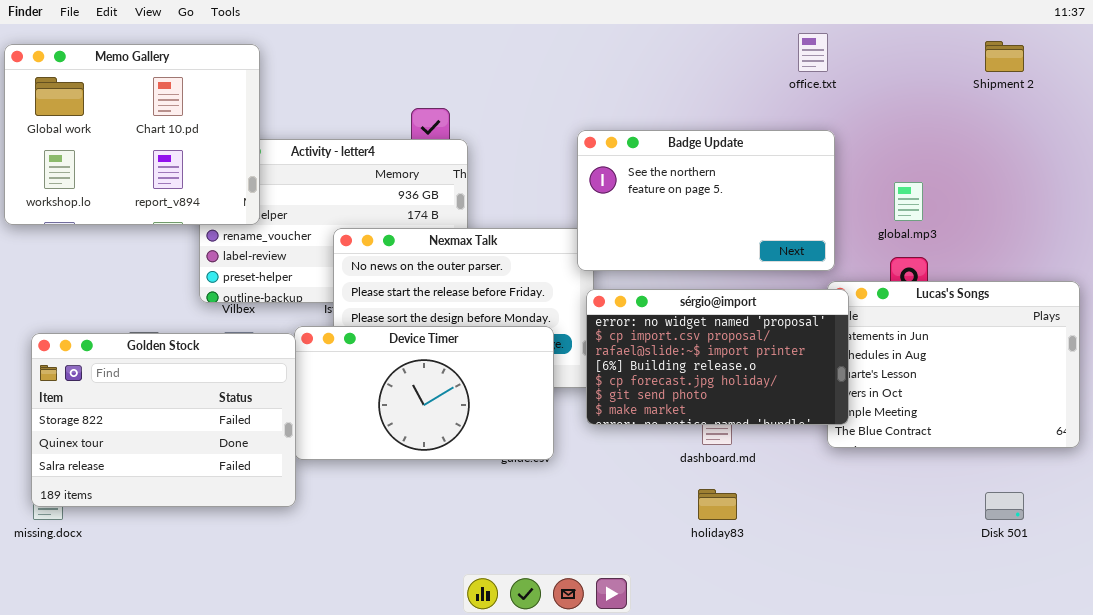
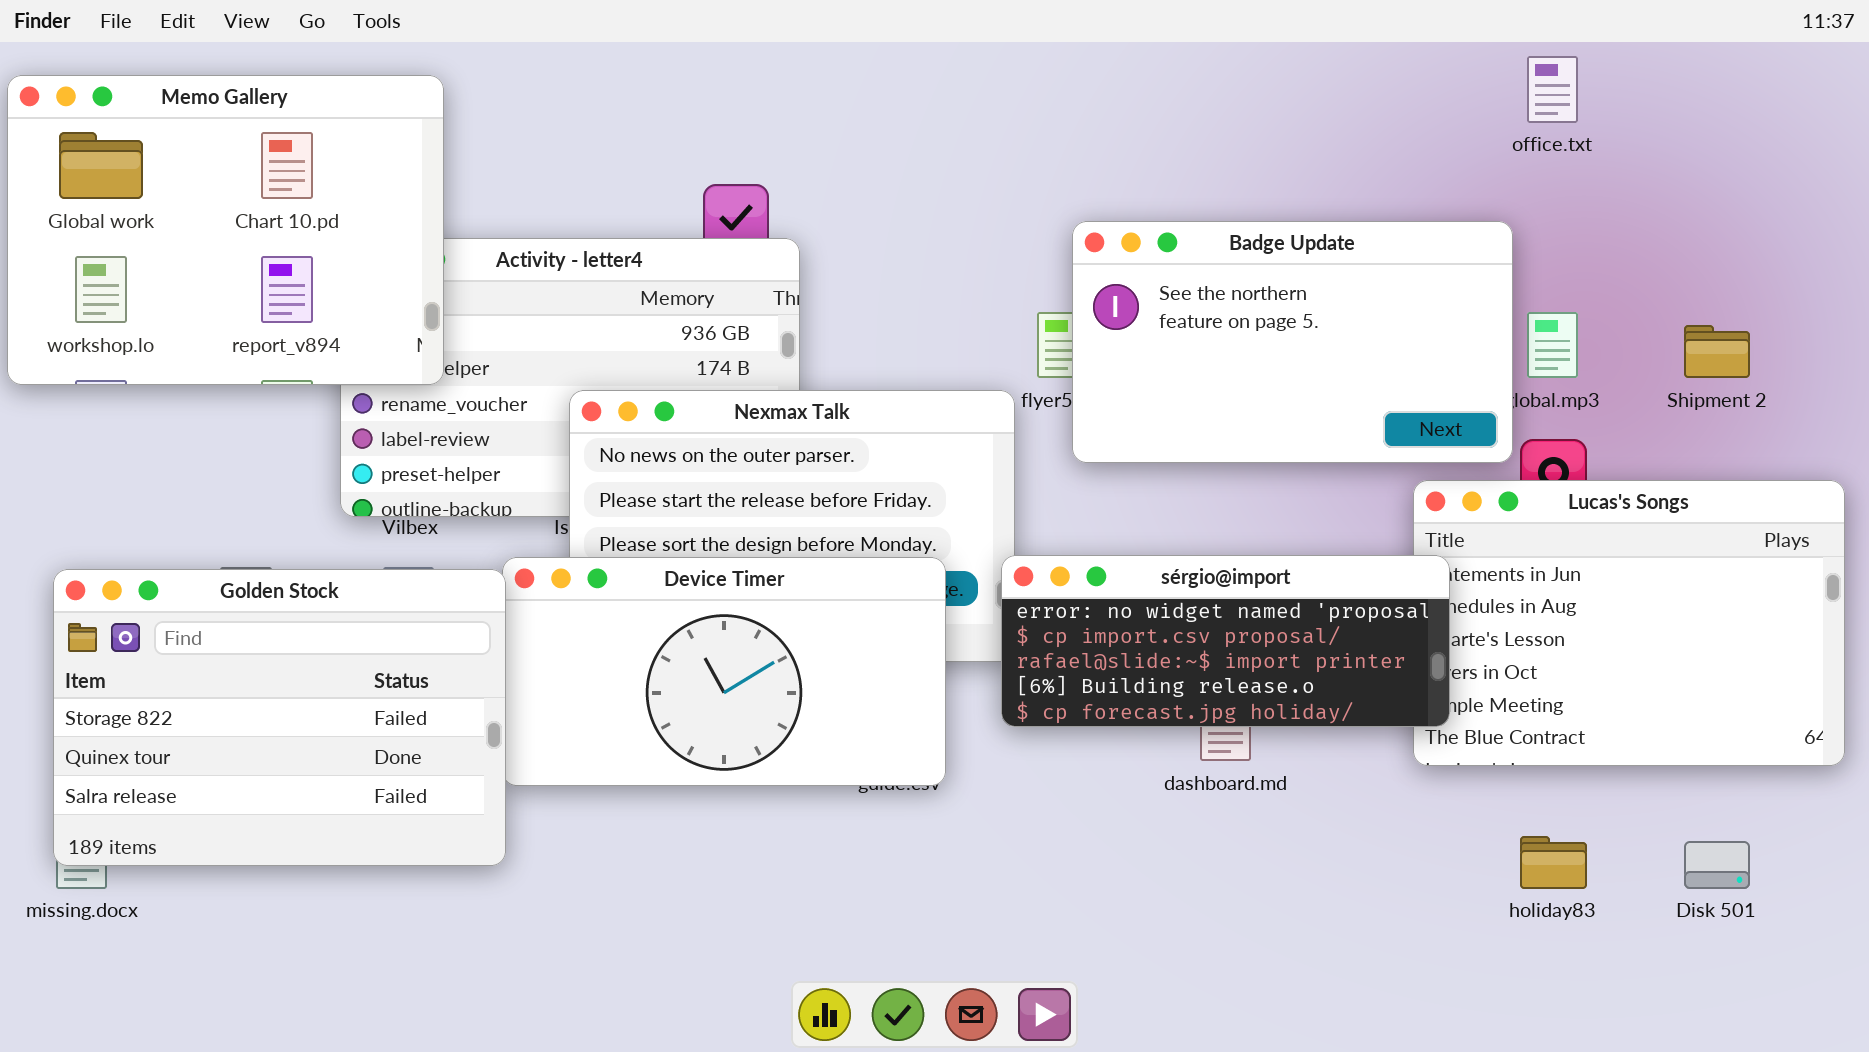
office.txt: [798,33,828,72] -> [1527,56,1578,123], moved
Shipment 2: [985,41,1024,72] -> [1684,325,1750,378], moved
Badge Update: [577,130,835,271] -> [1072,221,1513,463], moved
sérgio@import: [586,289,849,425] -> [1001,555,1450,727], resized
holiday83: [698,489,737,520] -> [1520,836,1587,889], moved

